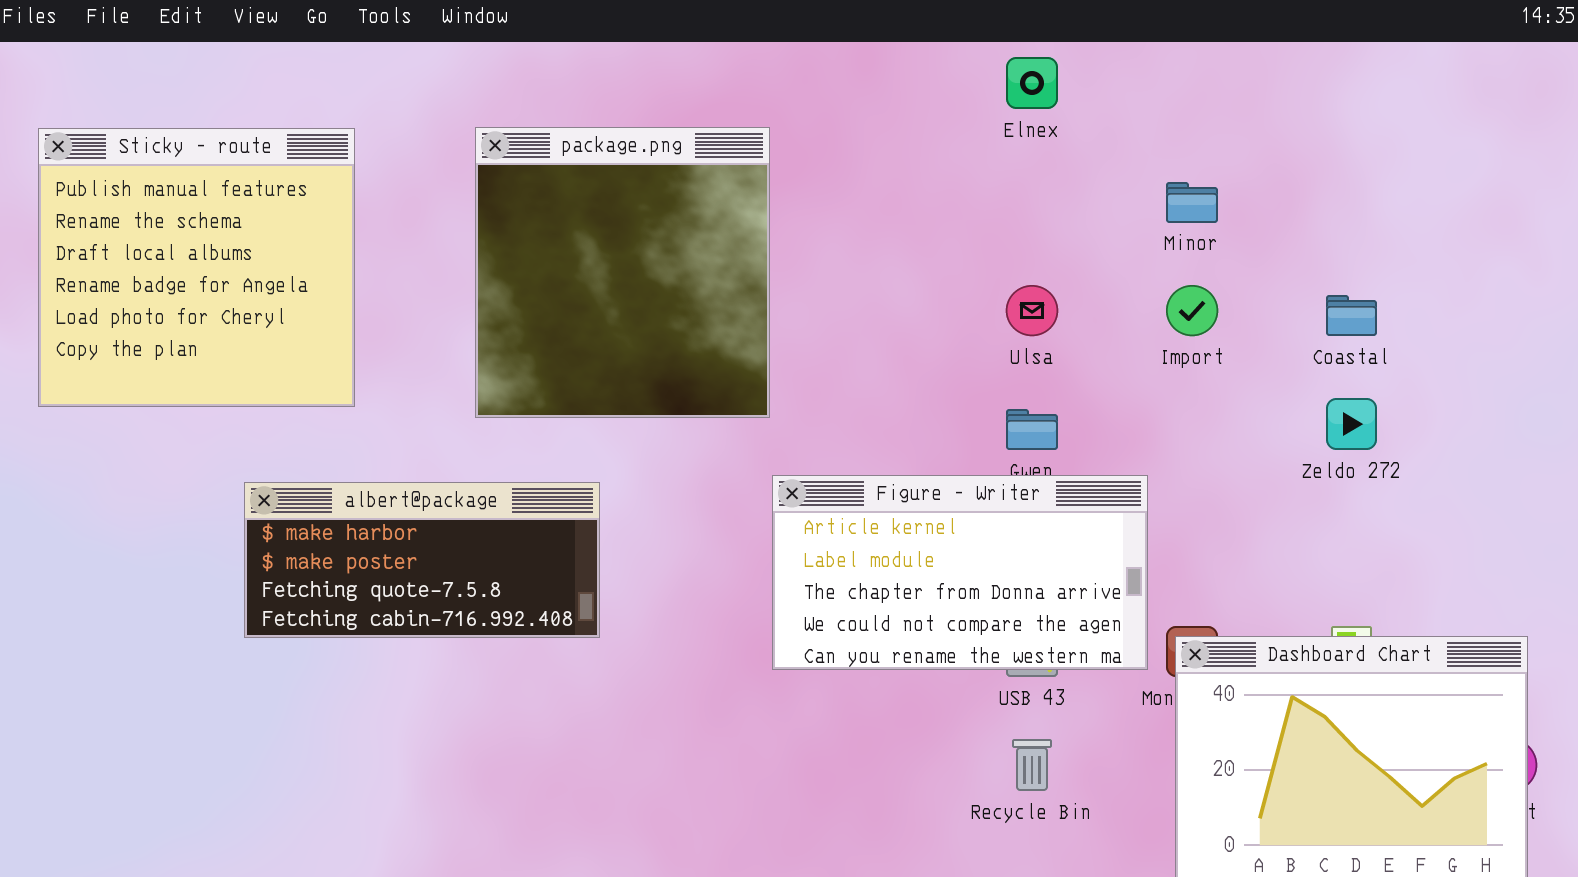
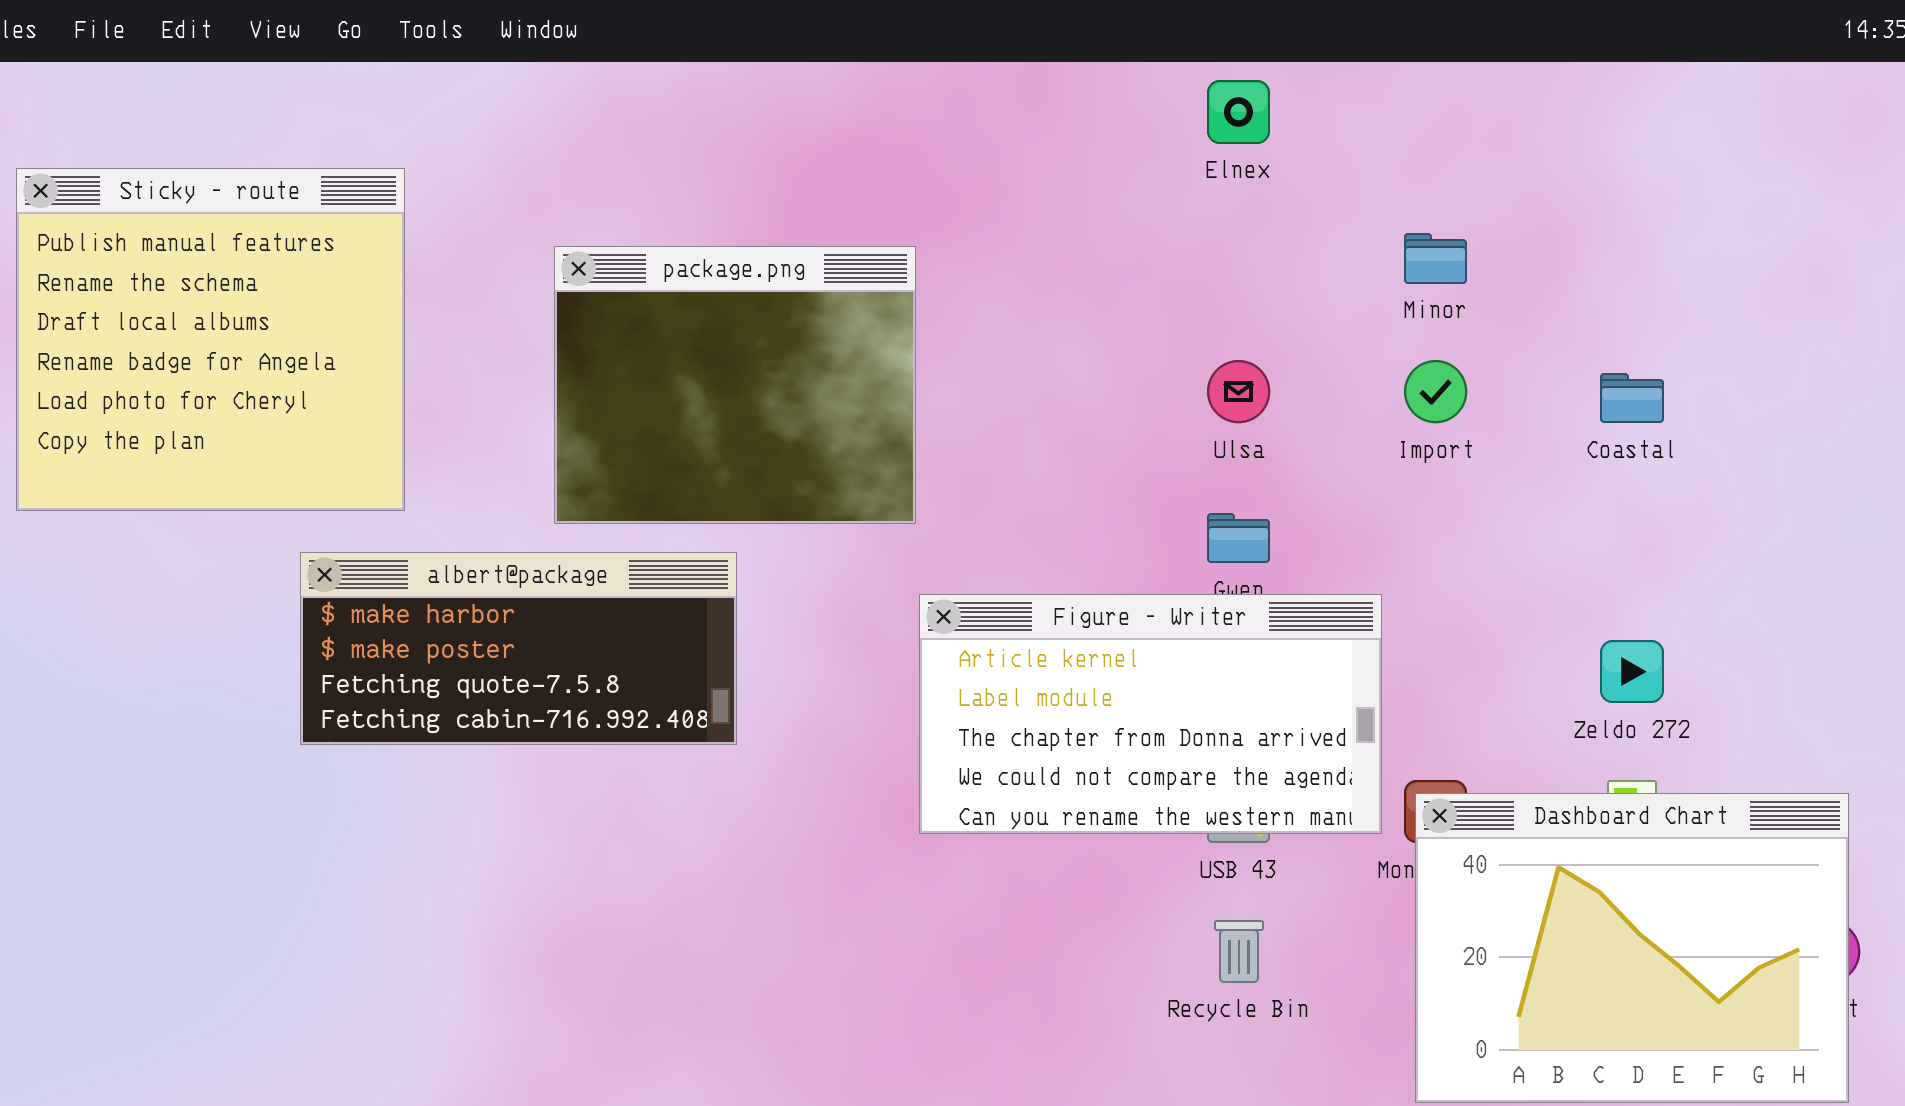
package.png: [475,127,770,418] -> [554,246,916,524], resized
Zeldo 272: [1326,398,1377,450] -> [1600,640,1664,703], moved
albert@package: [244,482,600,638] -> [300,552,737,745], moved

